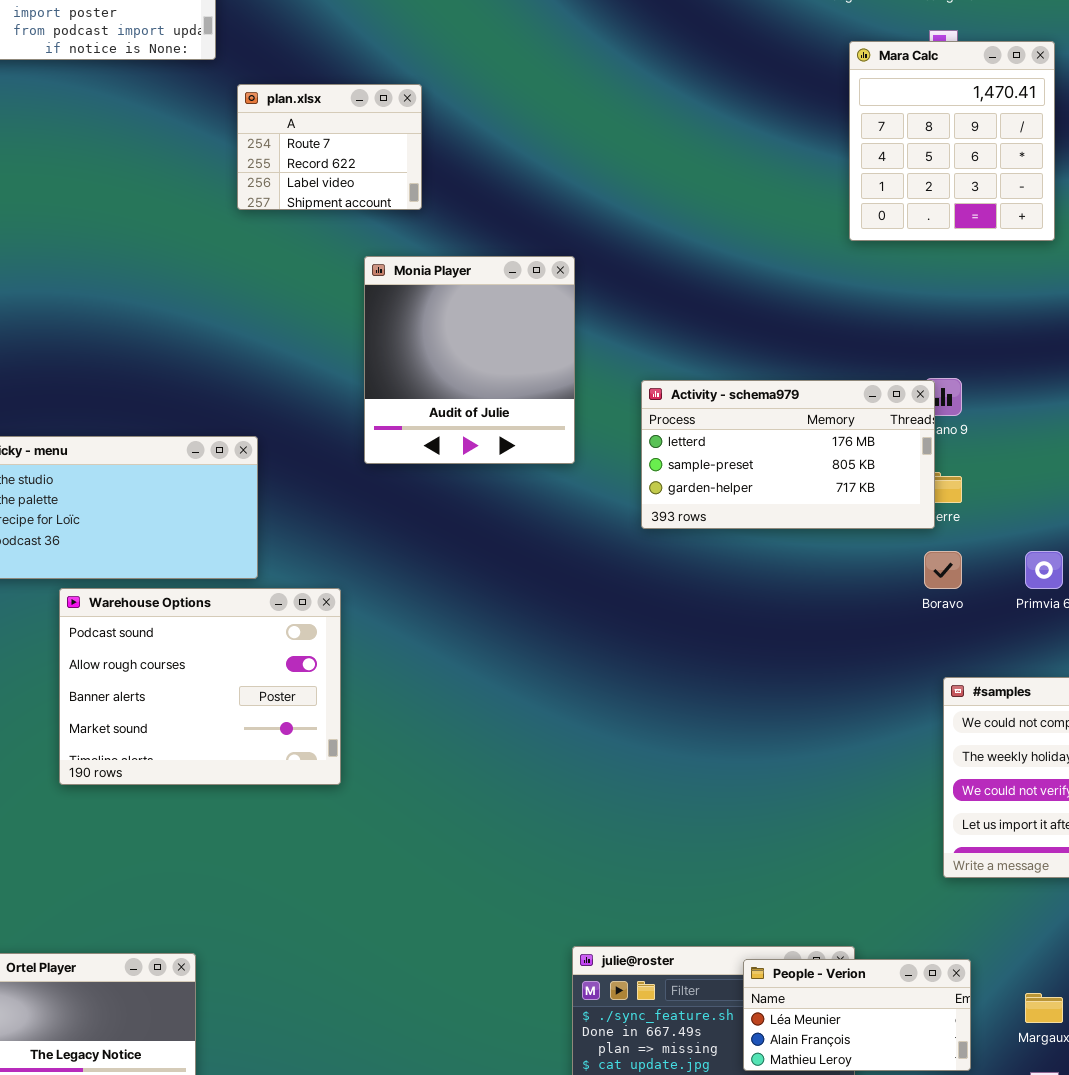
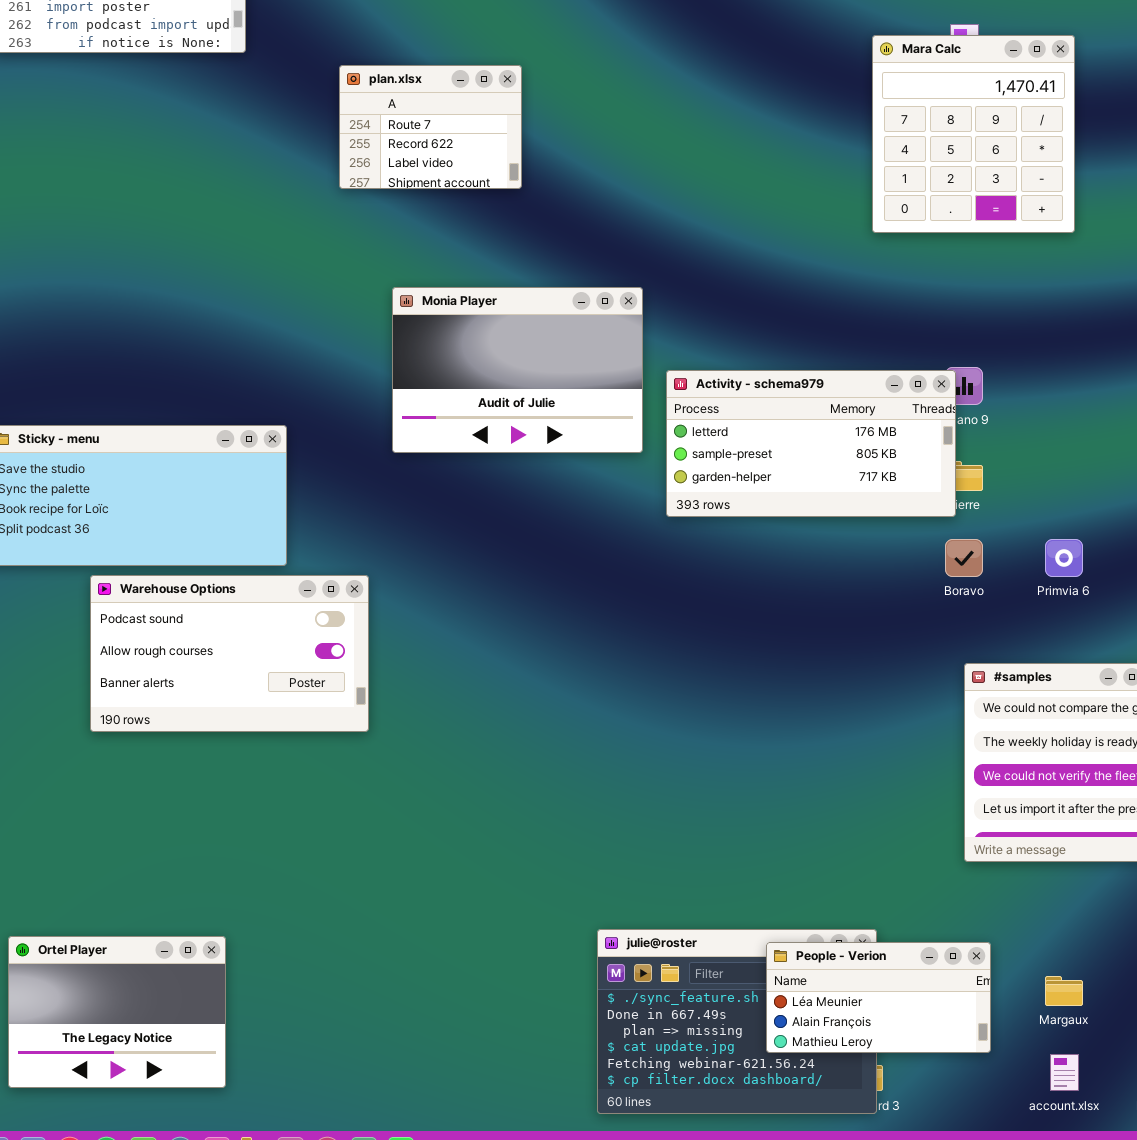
plan.xlsx: [237,84,422,210] -> [339,65,522,189], moved
Monia Player: [364,256,575,464] -> [392,287,643,453], resized
Warehouse Options: [59,588,341,785] -> [90,575,369,732], resized

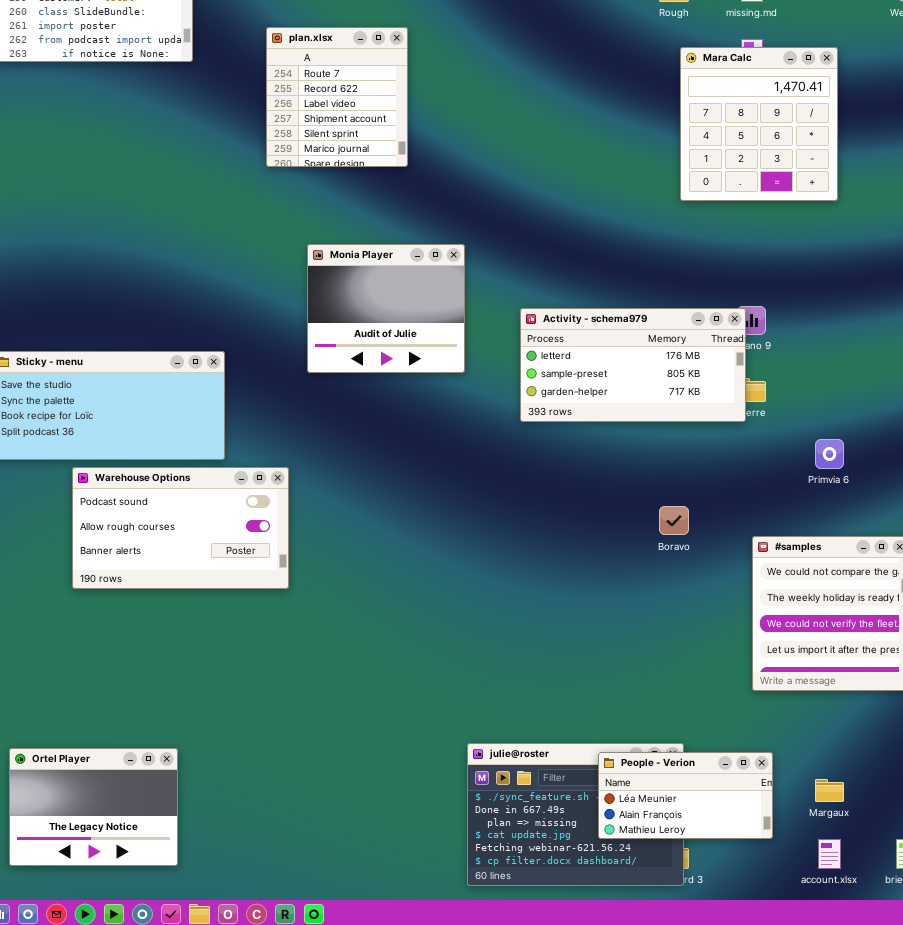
plan.xlsx: [339,65,522,189] -> [266,27,408,167], resized
Monia Player: [392,287,643,453] -> [307,244,465,373], resized
Boravo: [945,539,983,577] -> [659,506,689,535], moved

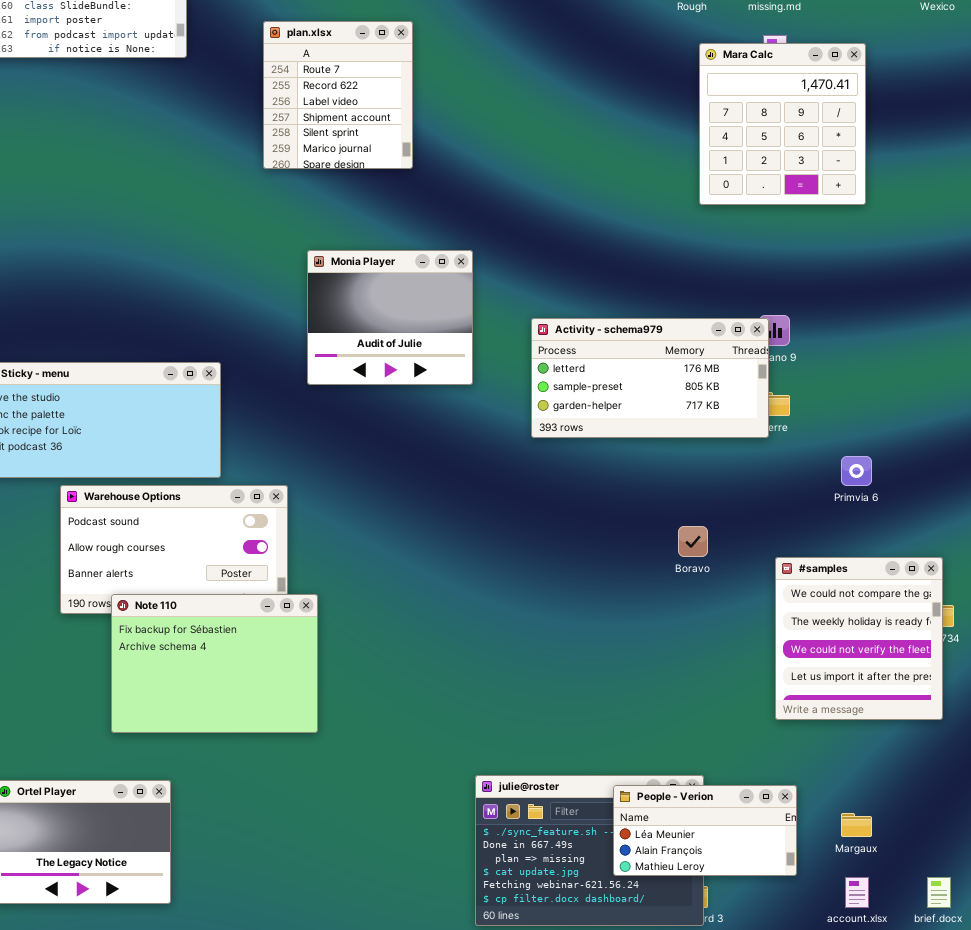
Note 110: none -> [111,594,318,733], opened

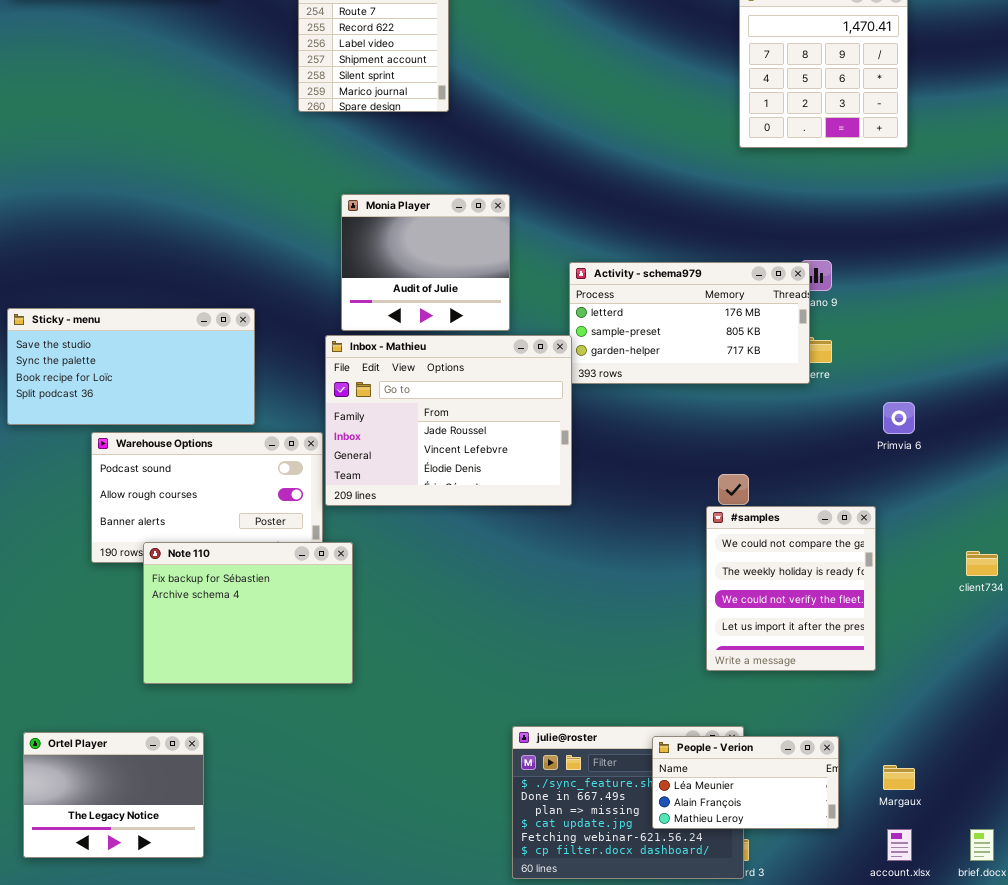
Inbox - Mathieu: none -> [325,335,572,506], opened
#samples: [775,557,943,720] -> [706,506,876,671], moved

